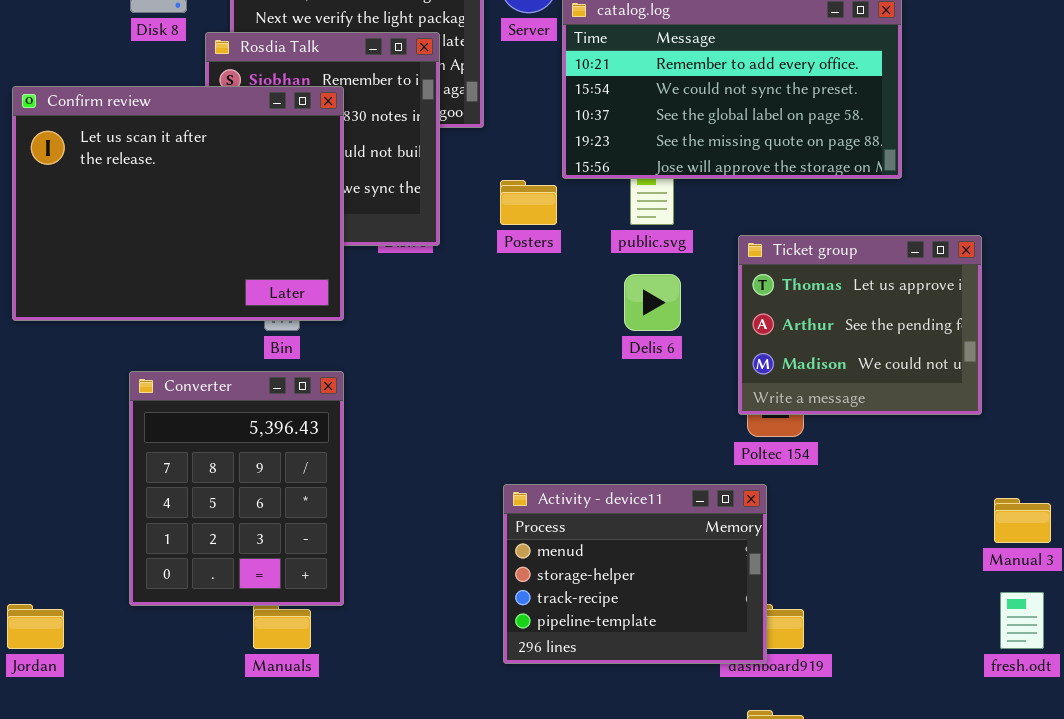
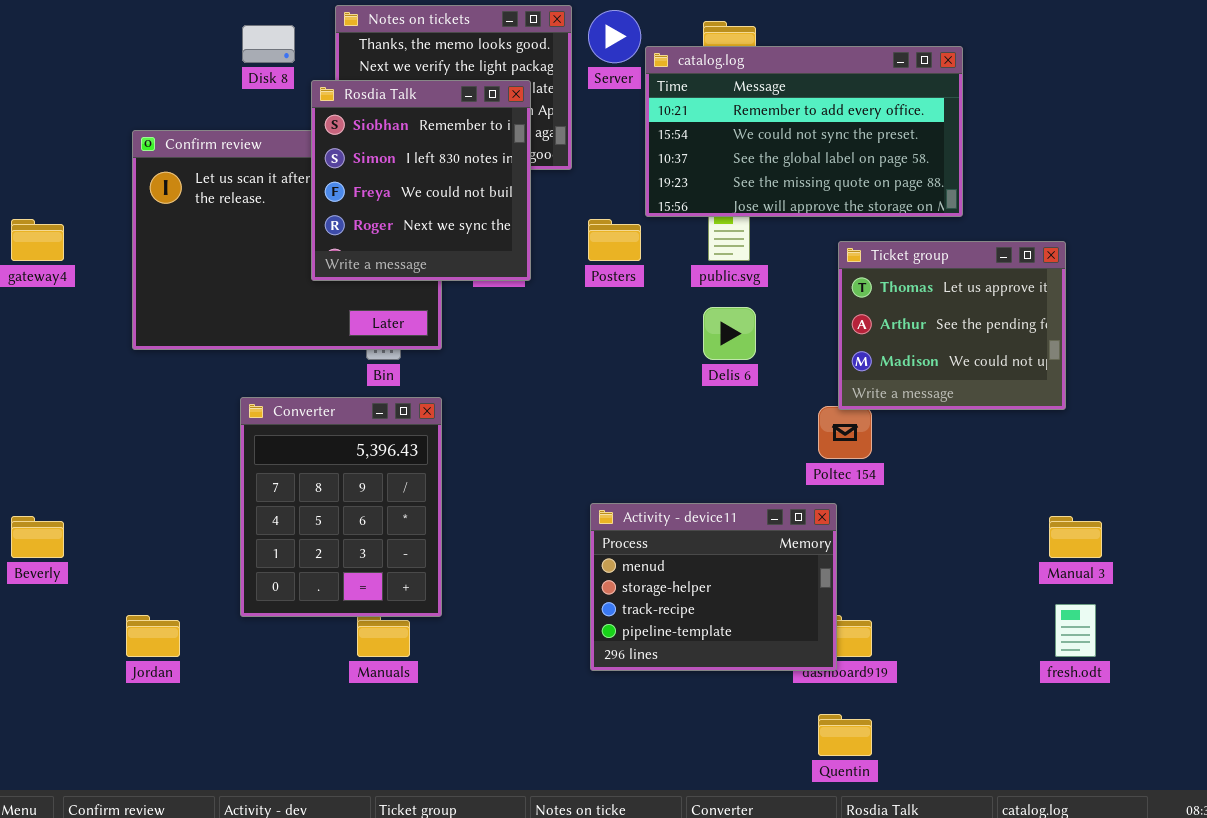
Rosdia Talk: [205,32,440,246] -> [311,80,531,281], raised
Ticket group: [738,235,982,415] -> [838,241,1066,410], moved

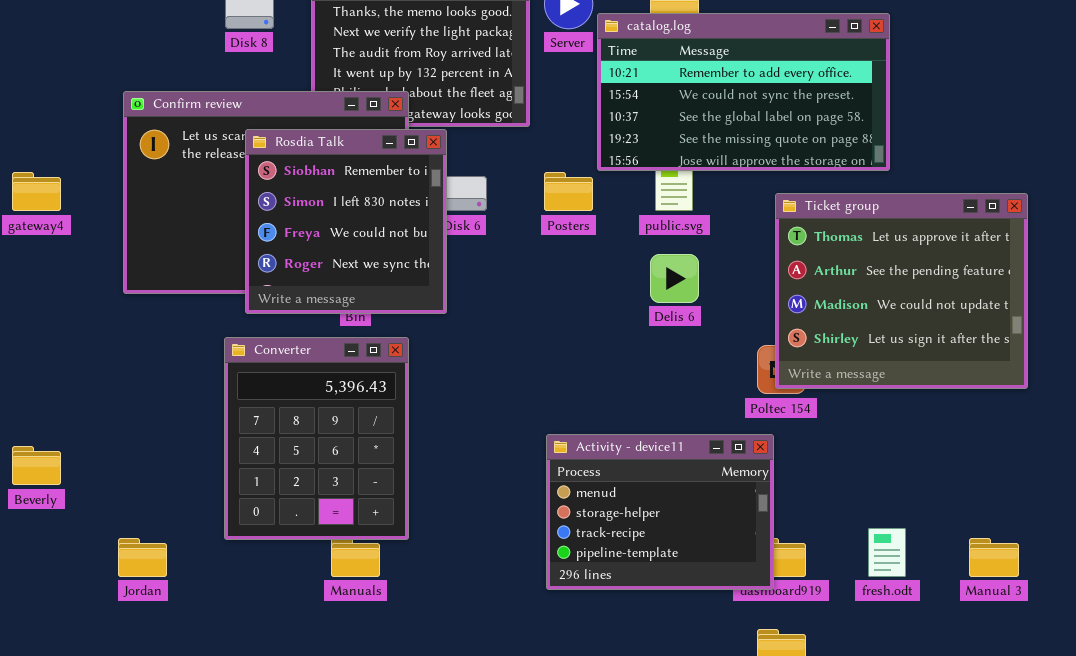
Rosdia Talk: [311,80,531,281] -> [245,129,447,314], moved
Ticket group: [838,241,1066,410] -> [775,193,1028,389], resized
Manual 3: [1049,516,1102,558] -> [969,538,1019,577], moved
fresh.odt: [1055,604,1096,657] -> [868,528,906,577], moved

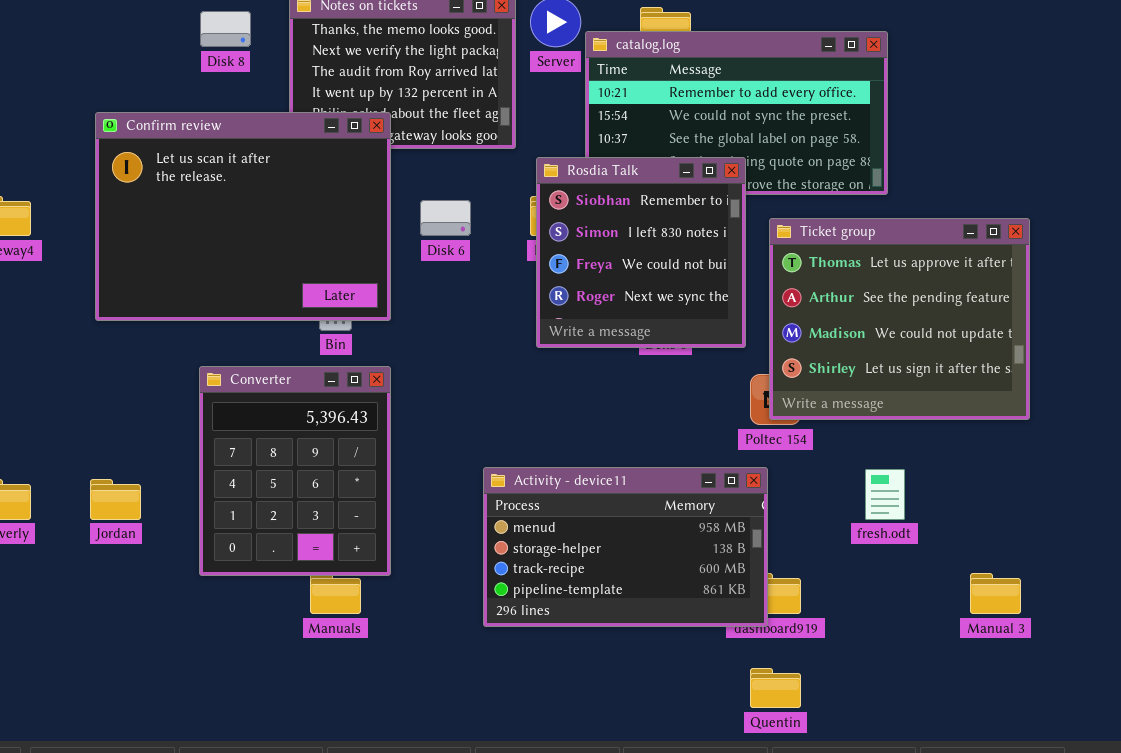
Rosdia Talk: [245,129,447,314] -> [536,157,746,348], moved
Activity - device11: [546,434,774,590] -> [483,467,768,627], resized
fresh.odt: [868,528,906,577] -> [865,469,905,520], moved
Jordan: [118,538,167,577] -> [90,479,141,520], moved

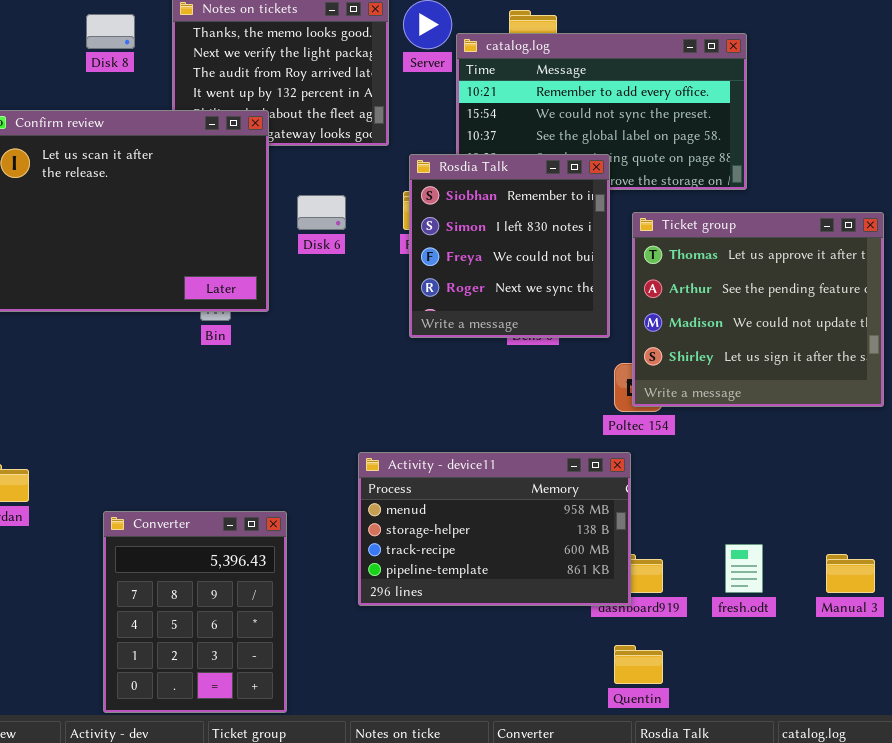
Converter: [199,366,391,576] -> [103,511,287,713], moved
fresh.odt: [865,469,905,520] -> [725,544,763,593], moved

